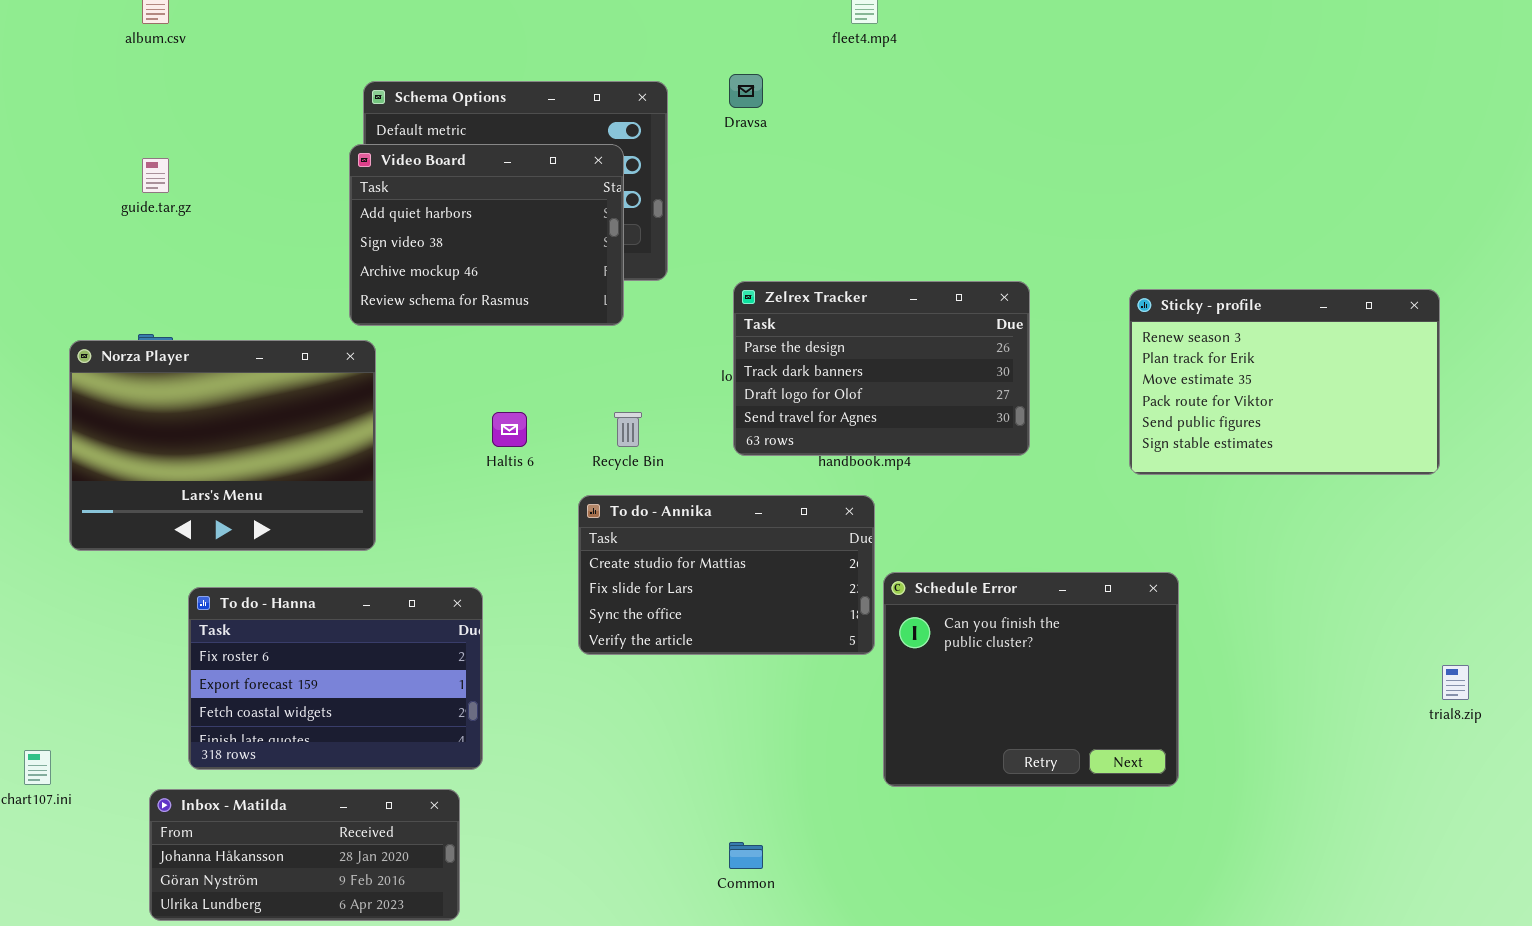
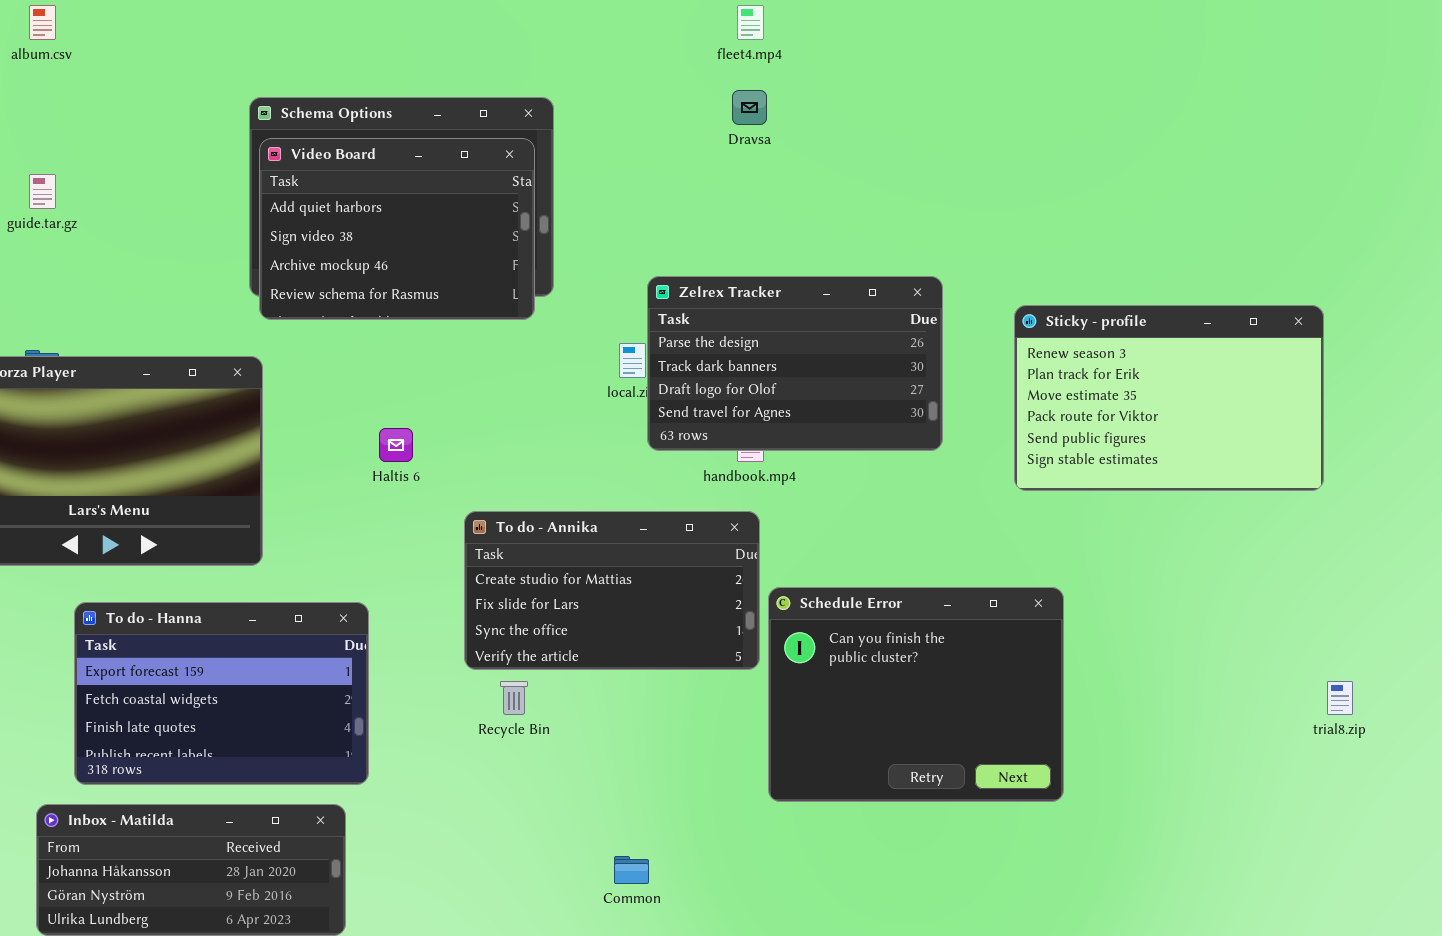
Dravsa: [729,74,763,108] -> [732,90,767,125], moved
Video Board: [349,144,624,326] -> [259,138,535,320], moved
Zelrex Tracker: [733,281,1030,456] -> [647,276,943,451], moved
Recycle Bin: [614,412,642,447] -> [500,681,528,715], moved
To do - Hanna: [188,587,483,770] -> [74,602,369,785], scrolled down 1 row

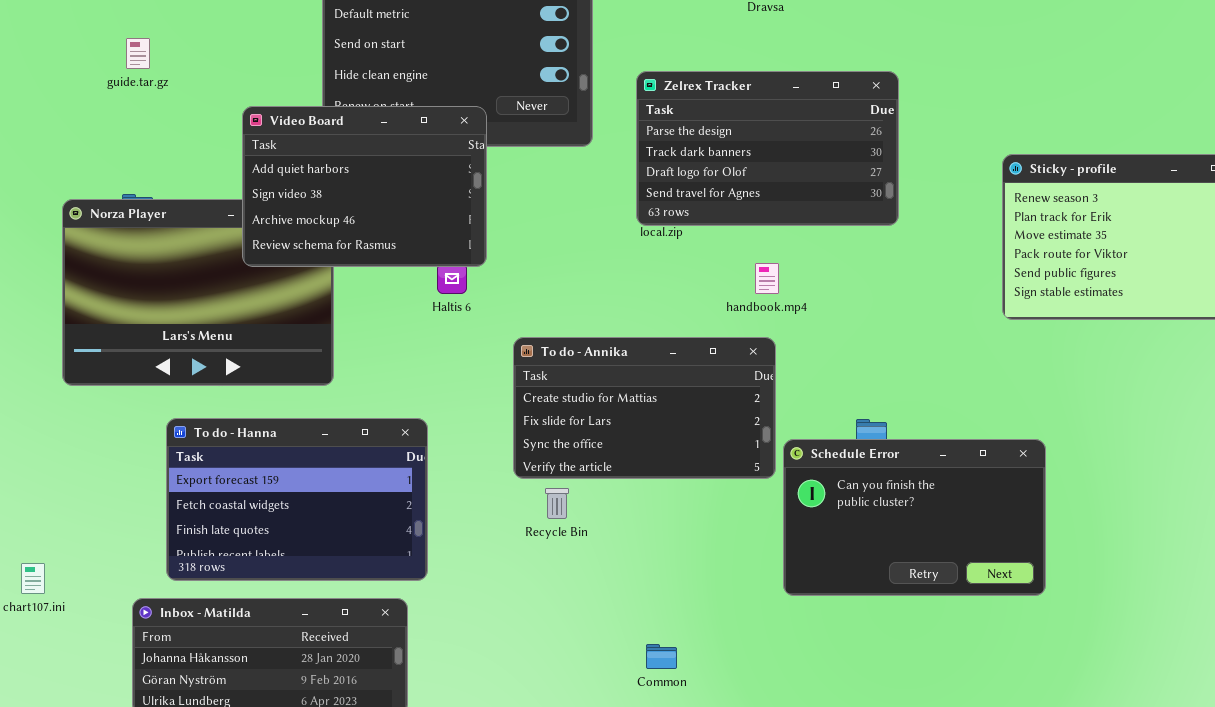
Video Board: [259,138,535,320] -> [242,106,487,267], moved
Zelrex Tracker: [647,276,943,451] -> [636,71,899,226], moved
Schedule Error: [768,587,1064,802] -> [783,439,1046,596], resized

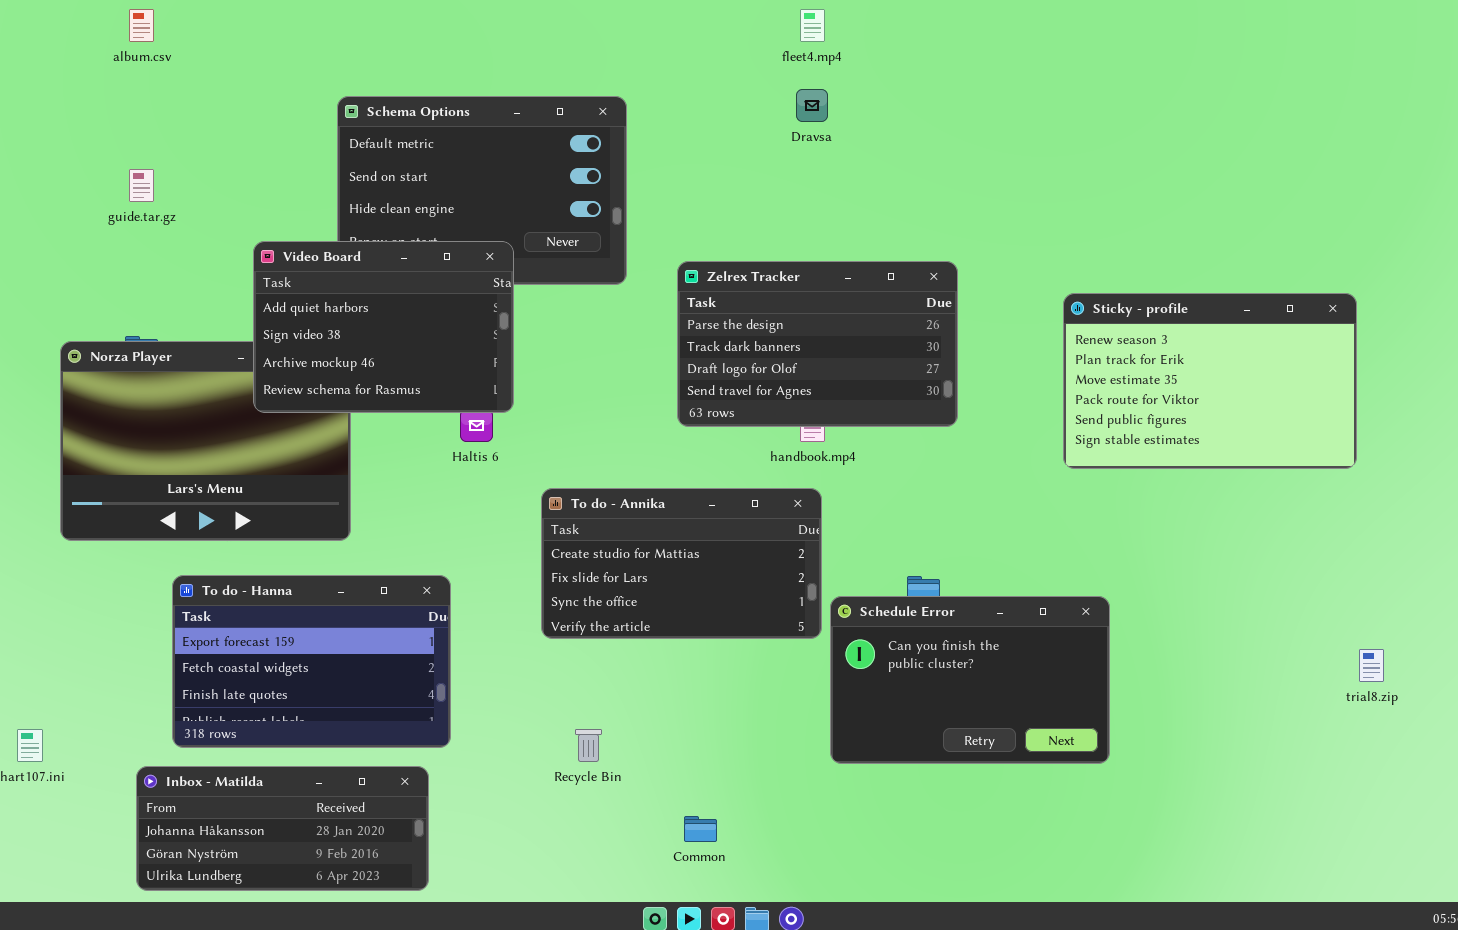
Zelrex Tracker: [636,71,899,226] -> [677,261,958,427], moved
Recycle Bin: [545,488,569,519] -> [575,729,602,762], moved

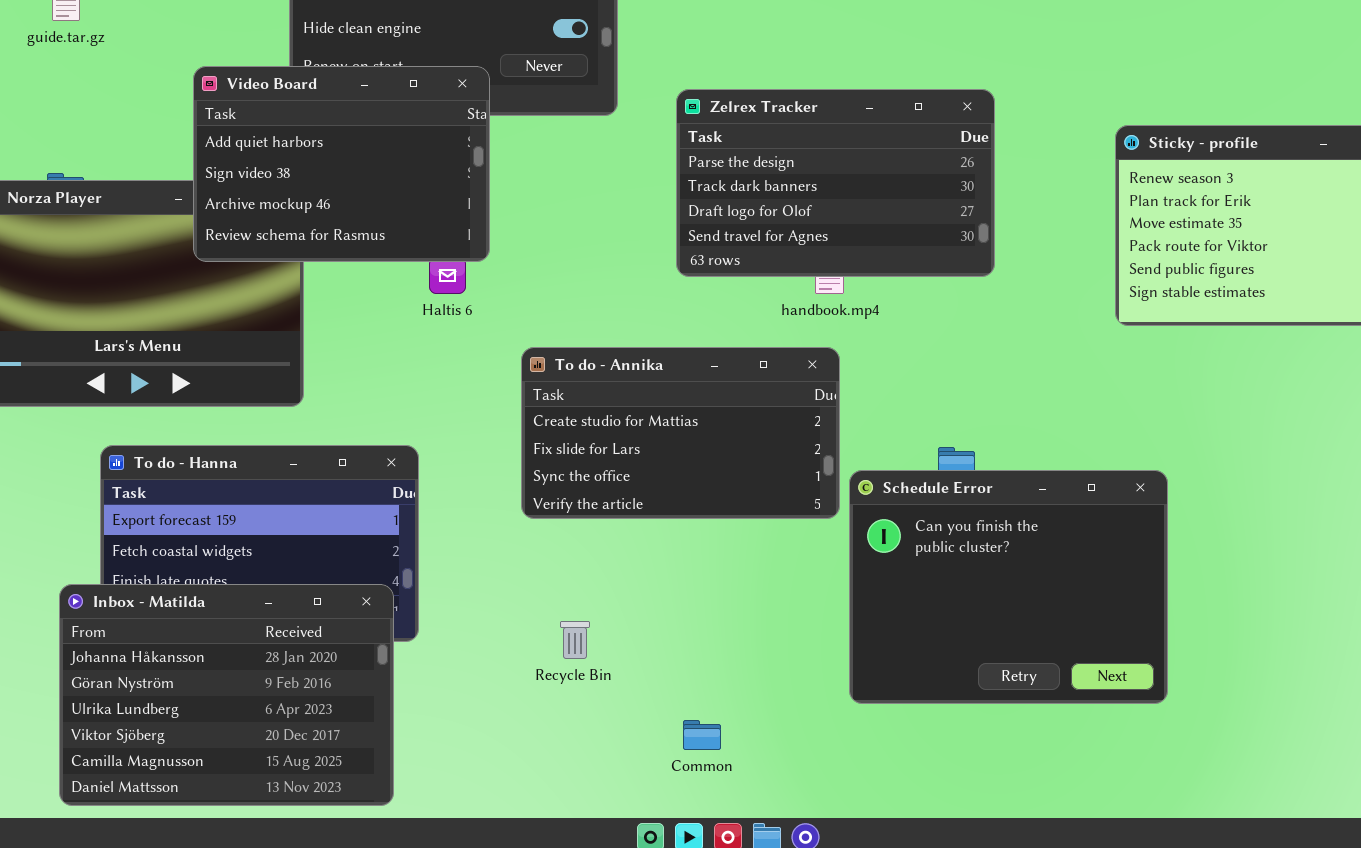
Schedule Error: [830,596,1110,764] -> [849,470,1168,704], resized
Inbox - Matilda: [136,766,429,891] -> [59,584,394,806], resized

